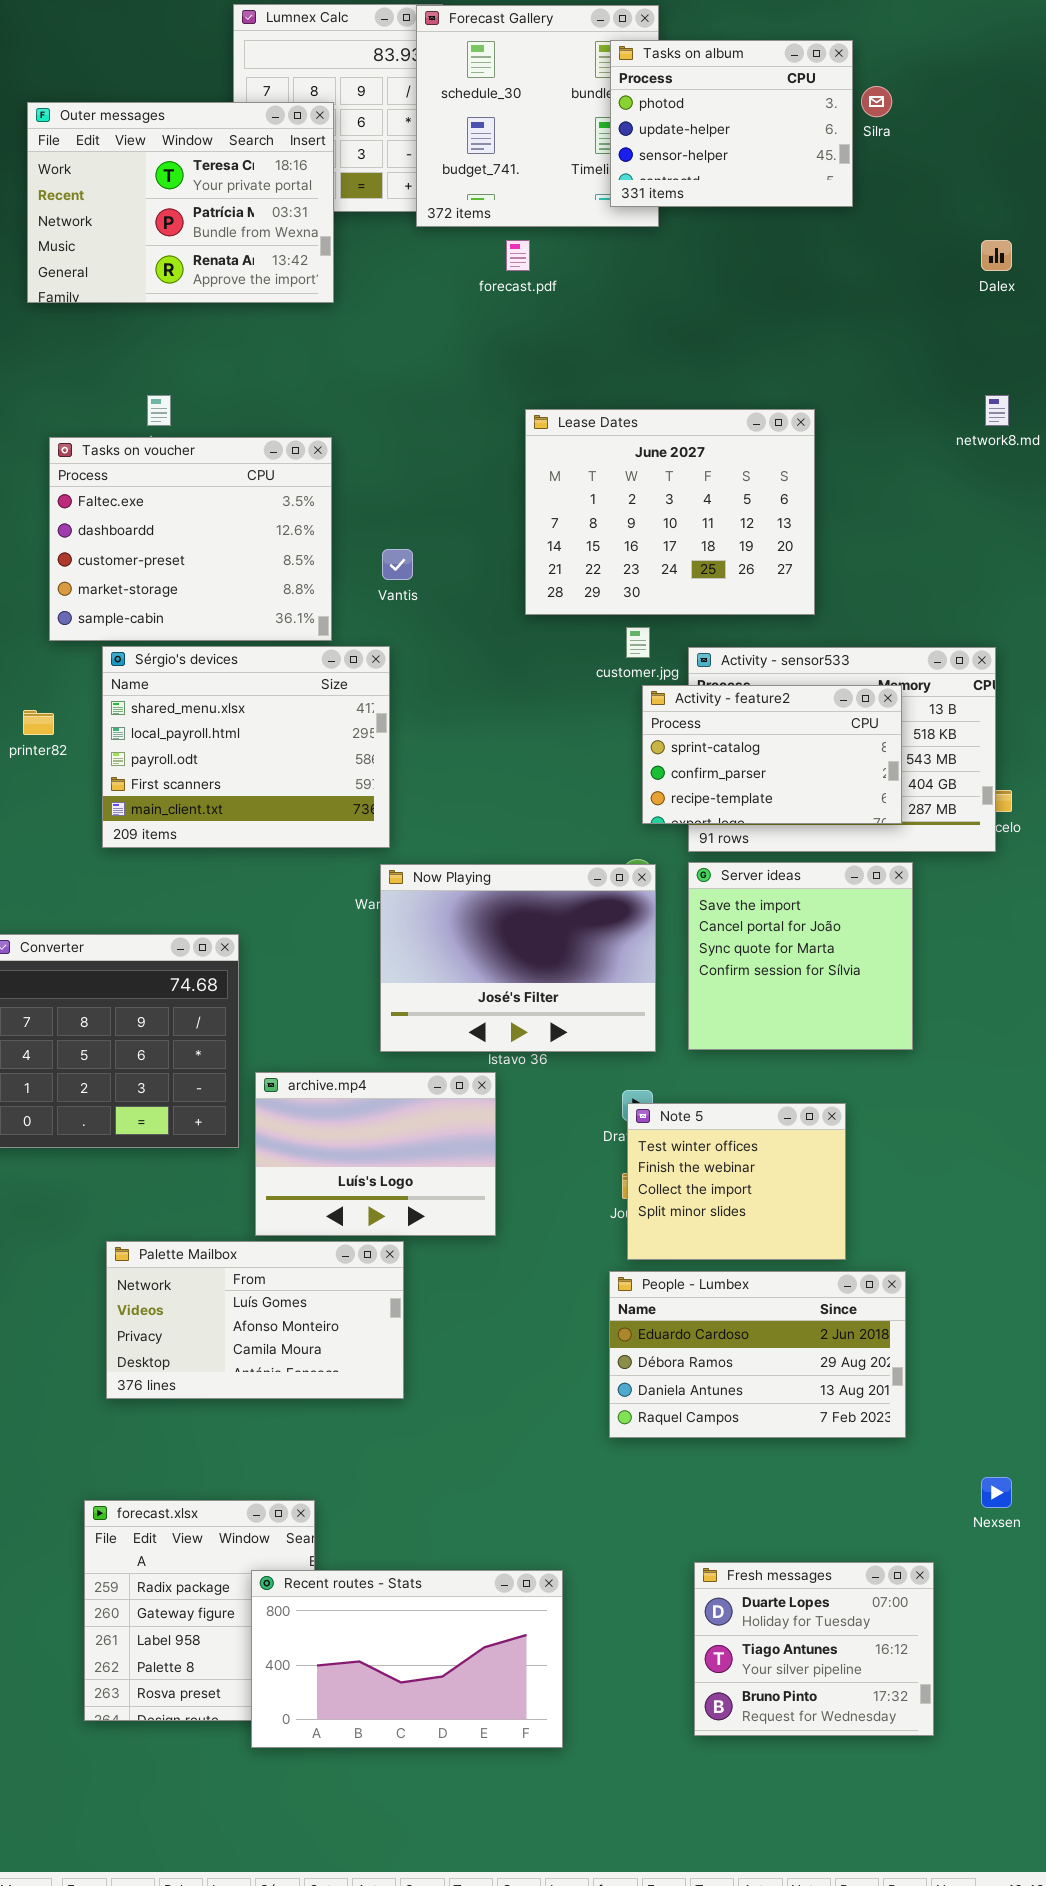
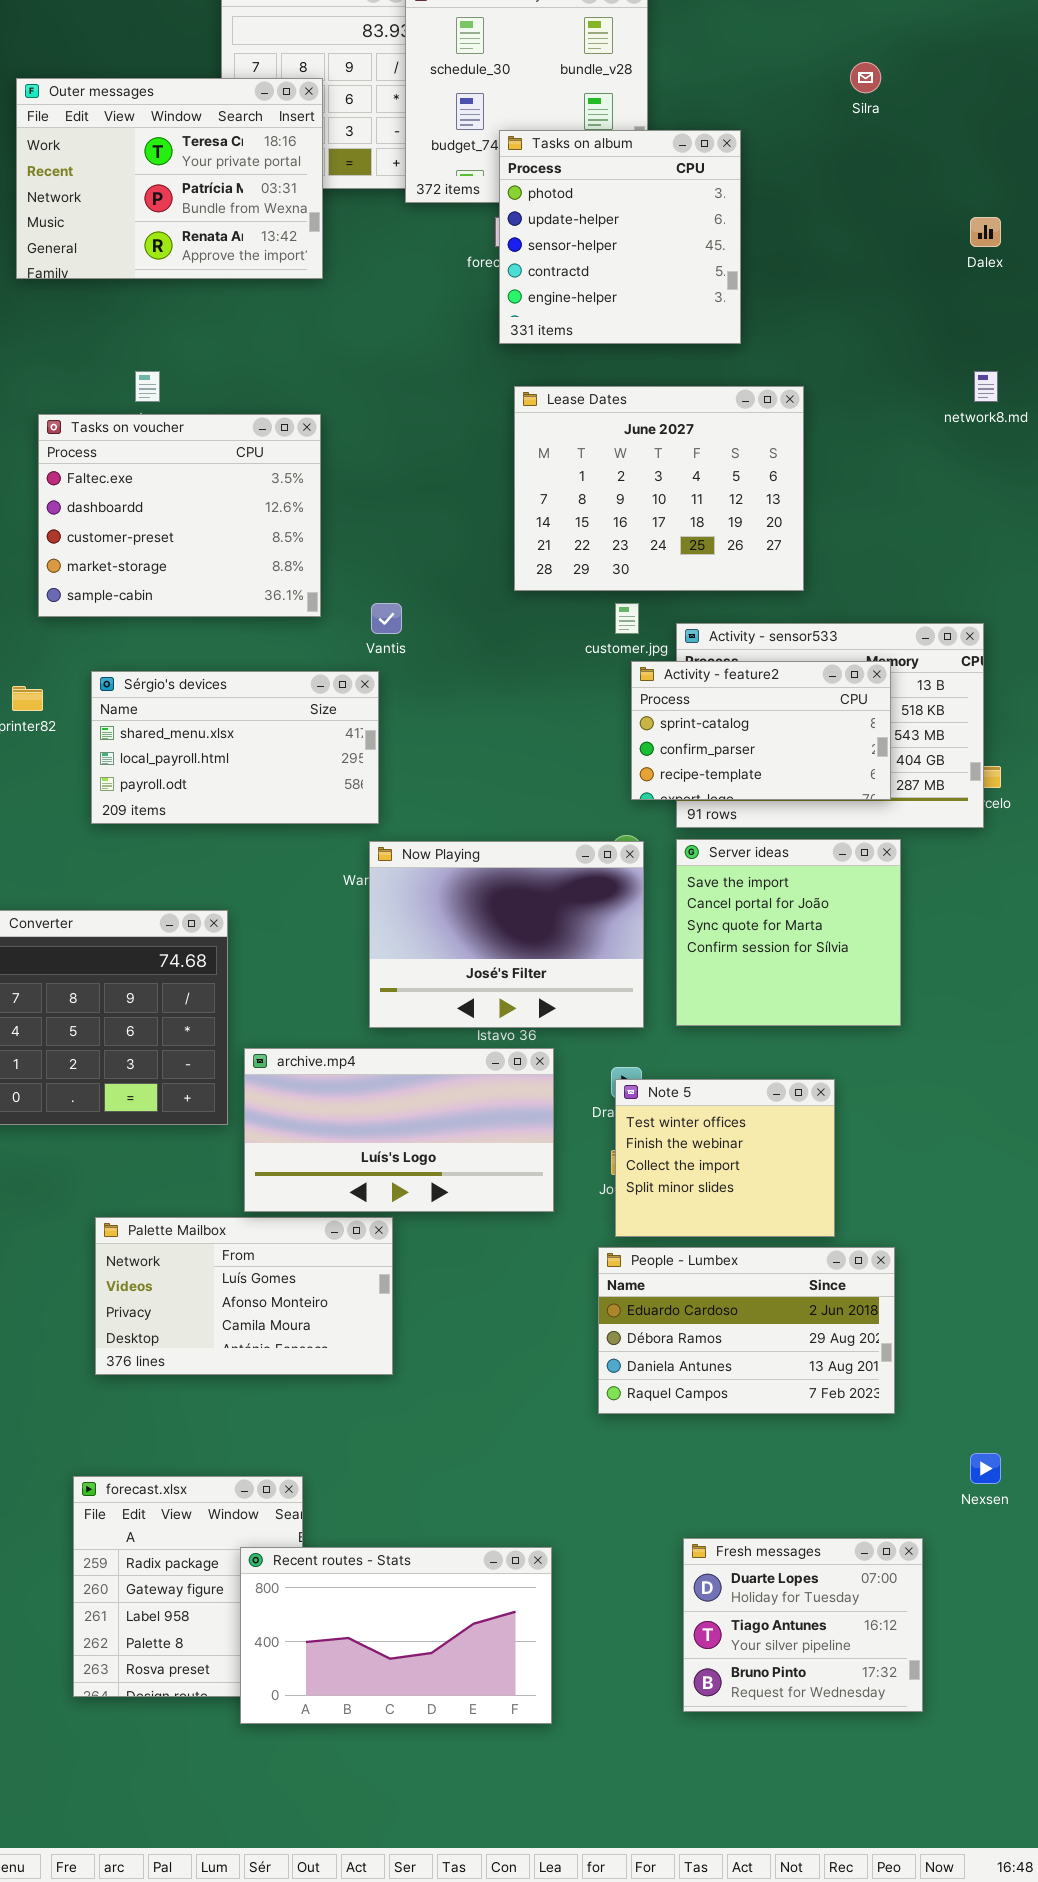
Tasks on album: [610,40,853,207] -> [499,130,741,344], moved, resized
Vantis: [382,549,413,580] -> [371,603,402,634], moved
Sérgio's devices: [102,646,390,848] -> [91,671,379,824], resized
archive.mp4: [255,1072,496,1236] -> [244,1048,554,1212], resized

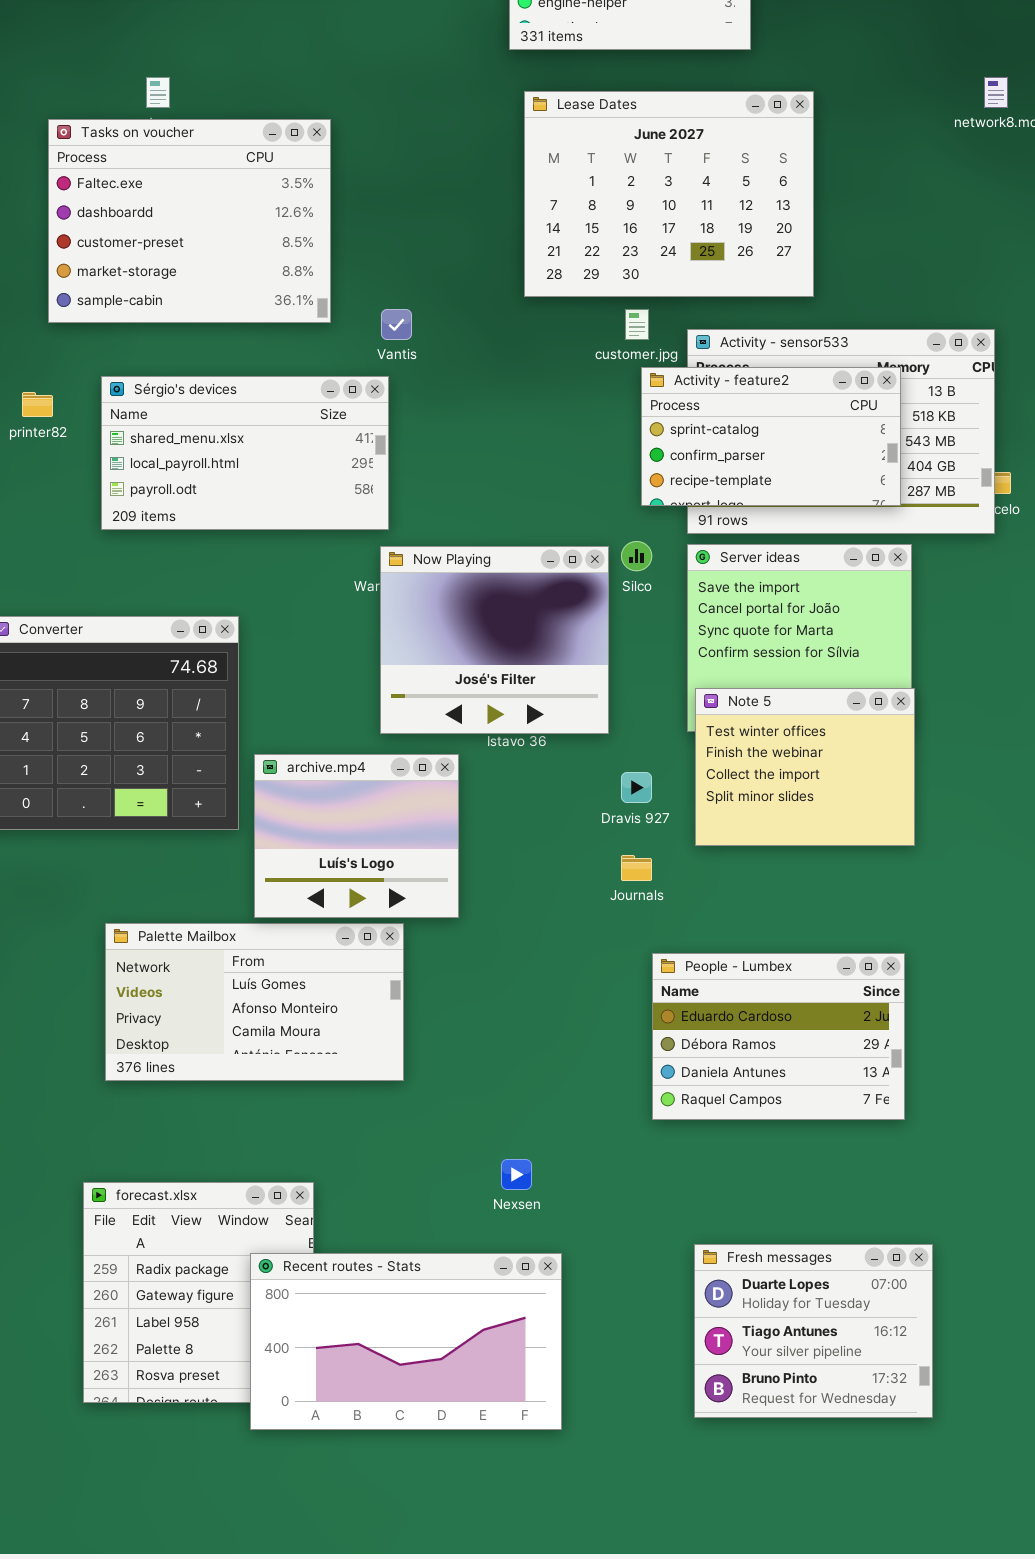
Now Playing: [369,841,644,1028] -> [380,546,609,734], resized
archive.mp4: [244,1048,554,1212] -> [254,754,459,918], resized
Note 5: [615,1079,835,1237] -> [695,688,915,846], moved
People - Lumbex: [598,1247,895,1414] -> [652,953,905,1120], resized
Nexsen: [970,1453,1001,1484] -> [501,1159,532,1190], moved

